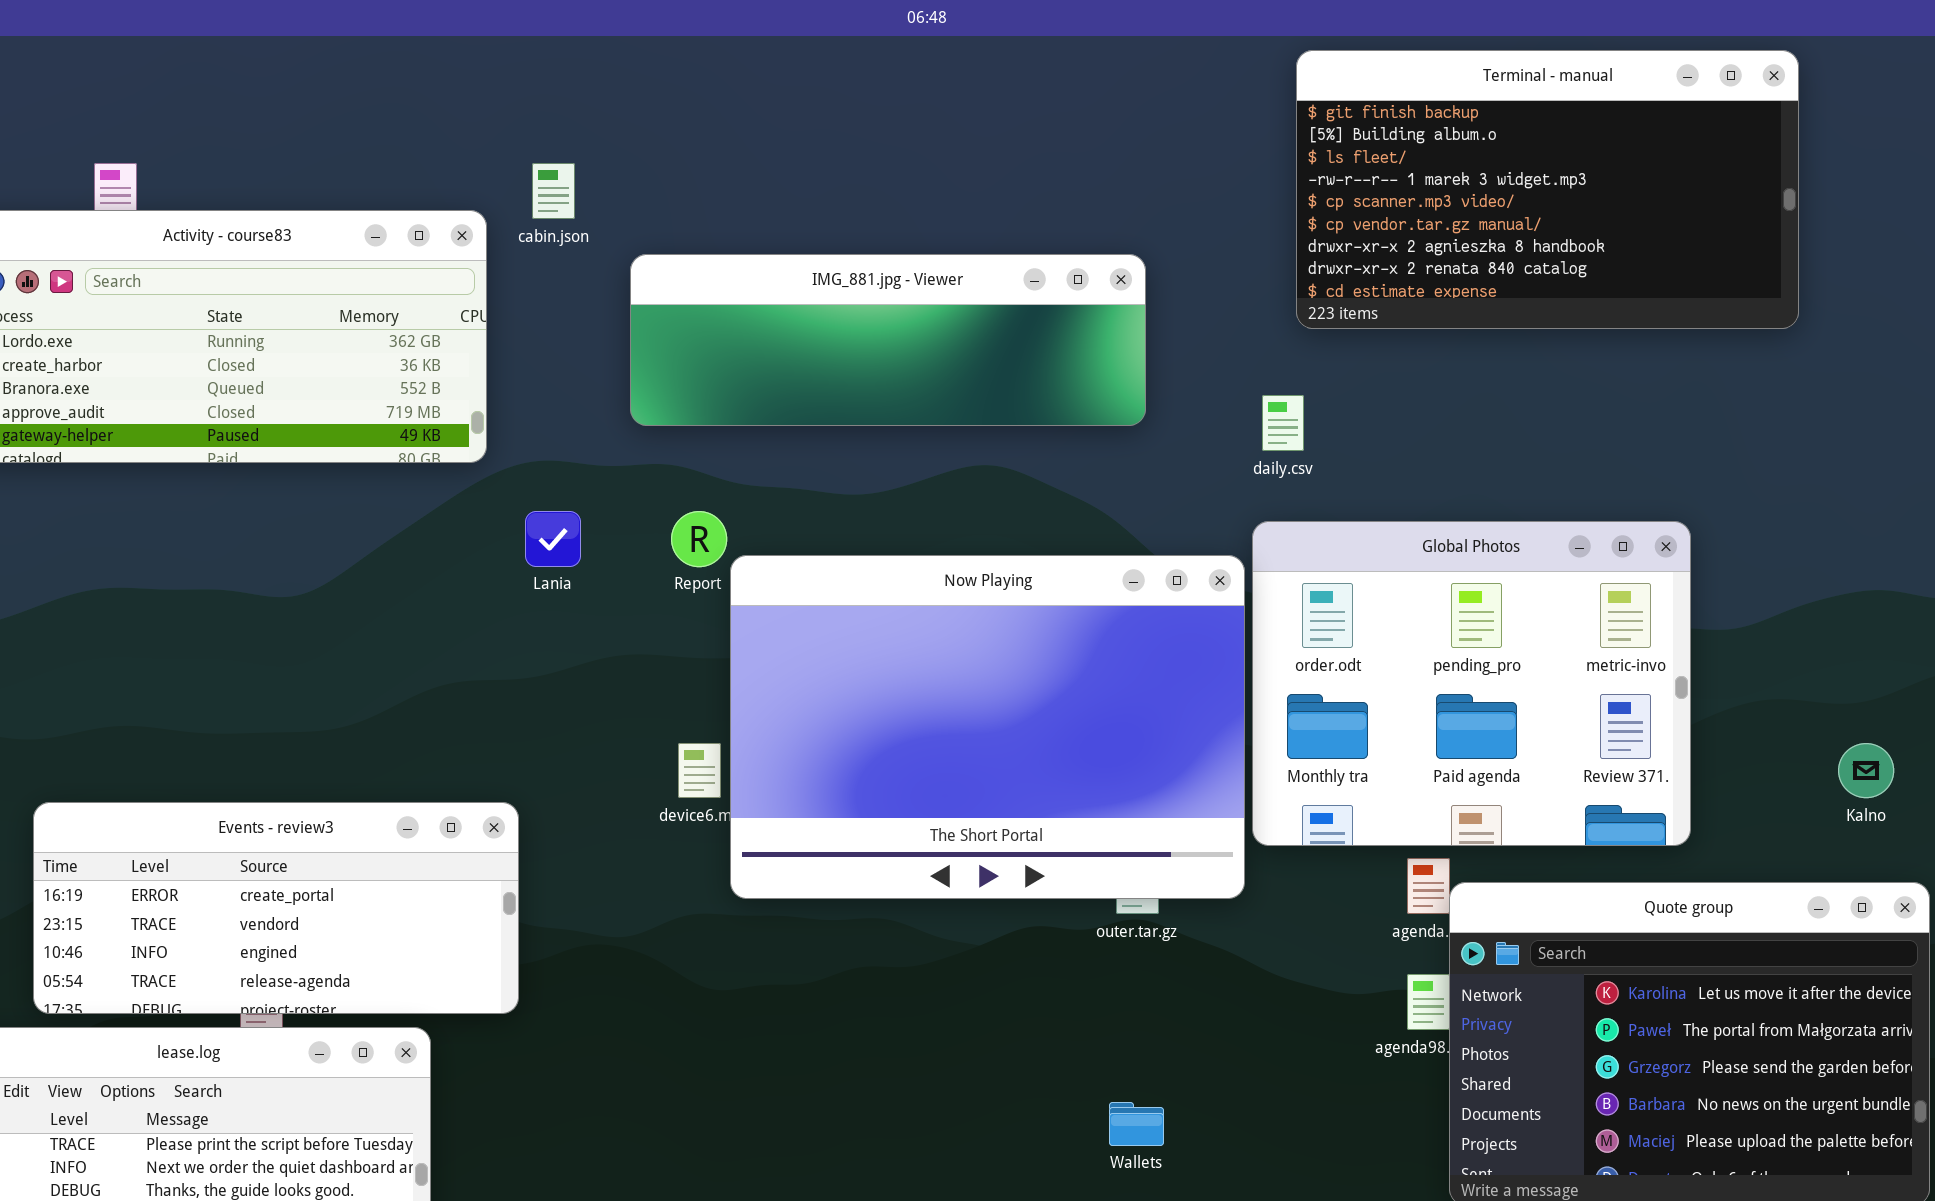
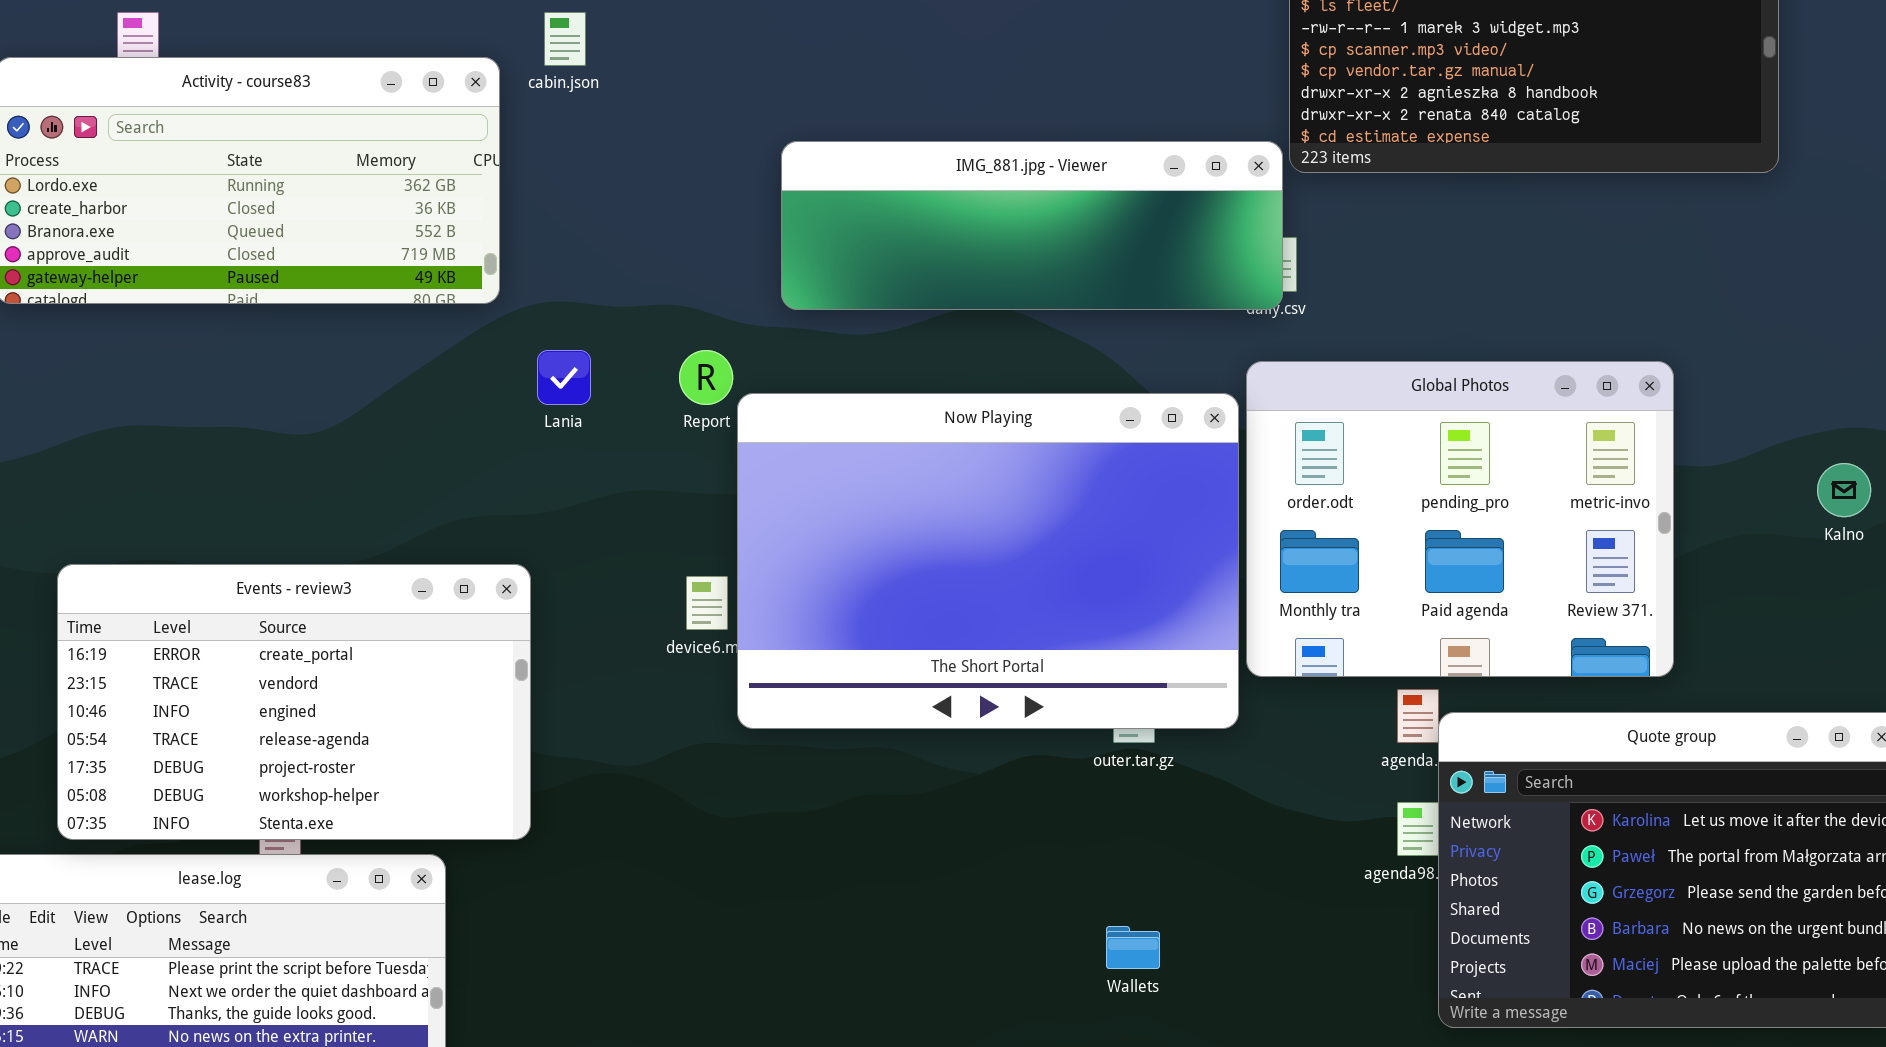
IMG_881.jpg - Viewer: [630,254,1146,426] -> [781,141,1283,310], moved
Kalno: [1838,743,1894,798] -> [1817,463,1871,517], moved
Events - review3: [33,802,519,1014] -> [57,564,531,840], resized

